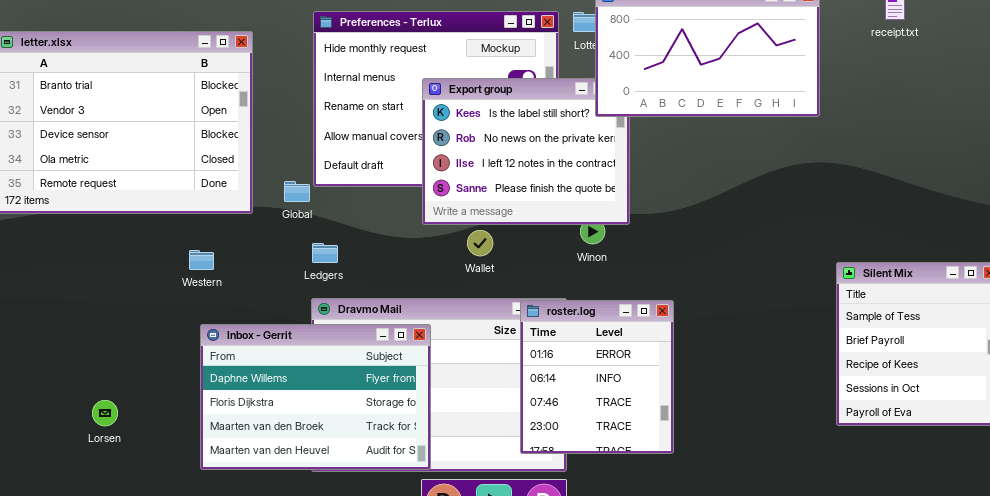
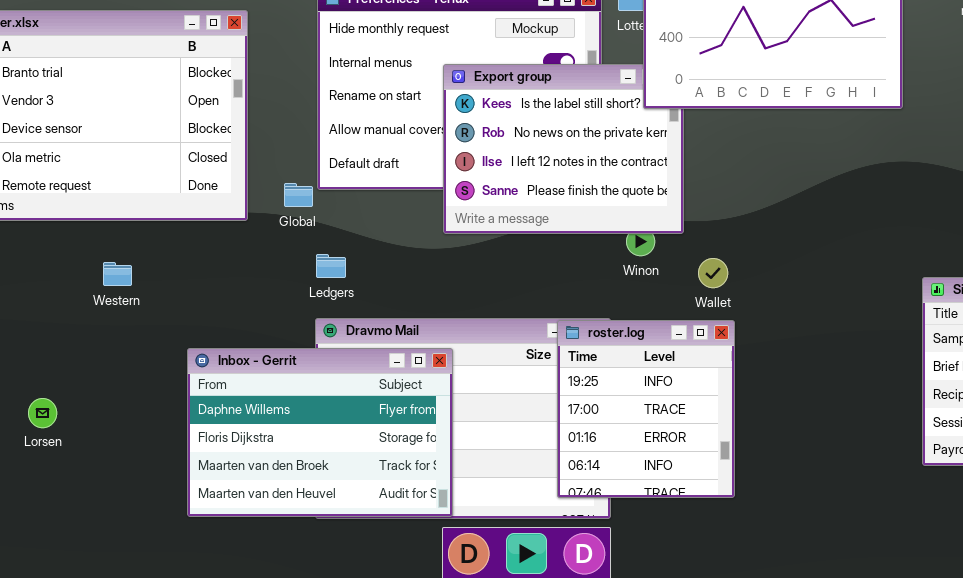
Wallet: [467,230,493,256] -> [698,258,728,288], moved
Western: [189,250,214,270] -> [103,262,132,286], moved
roster.log: [520,300,674,454] -> [557,320,735,498], scrolled up 2 rows
Lorsen: [92,400,118,426] -> [28,398,57,428], moved

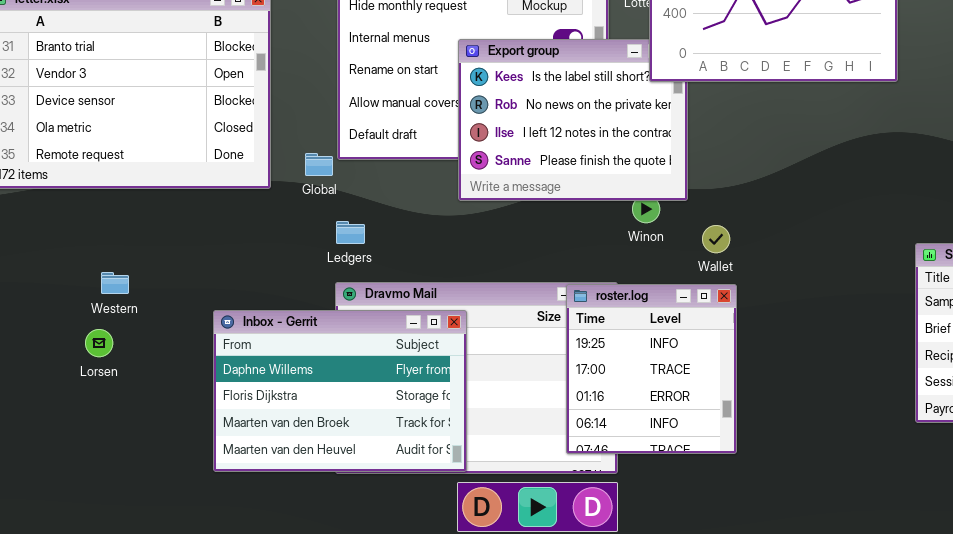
Western: [103,262,132,286] -> [101,272,129,294], moved
Lorsen: [28,398,57,428] -> [85,329,113,357], moved

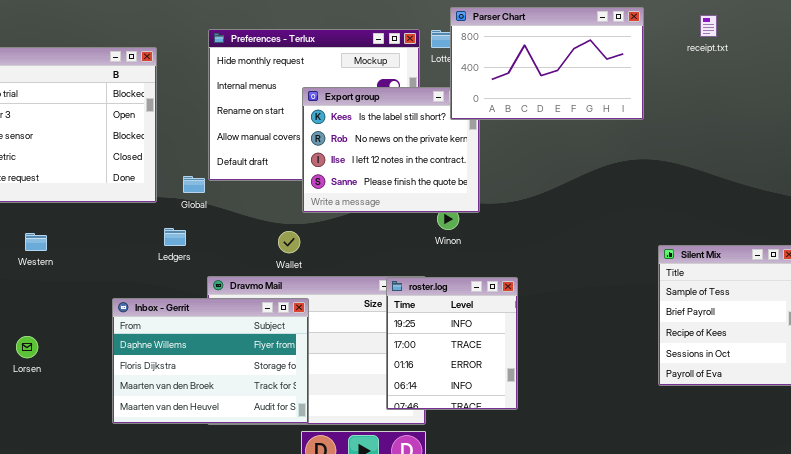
Ledgers: [336,221,365,244] -> [164,228,186,246], moved
Wallet: [702,225,730,253] -> [278,231,300,253], moved
Western: [101,272,129,294] -> [25,233,47,251], moved
Lorsen: [85,329,113,357] -> [16,336,38,358], moved

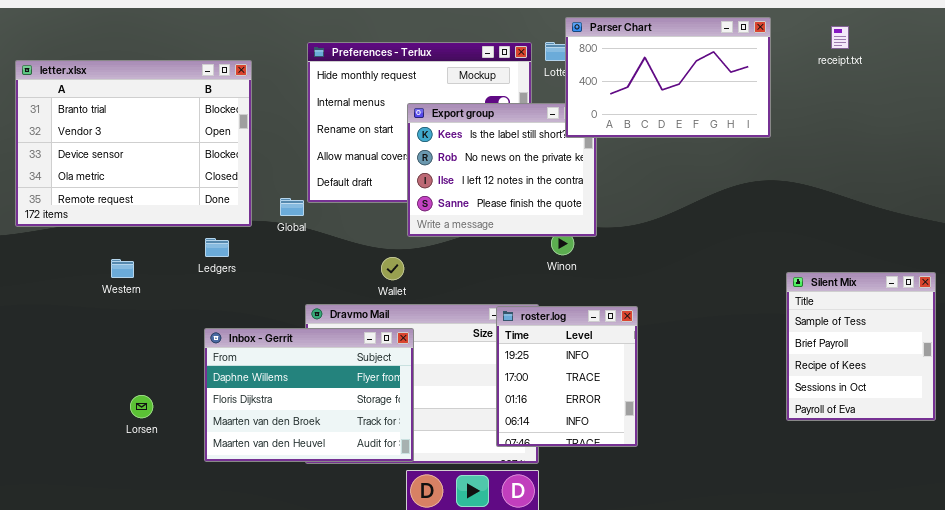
Ledgers: [164,228,186,246] -> [205,238,229,257], moved
Lorsen: [16,336,38,358] -> [130,395,153,418], moved

